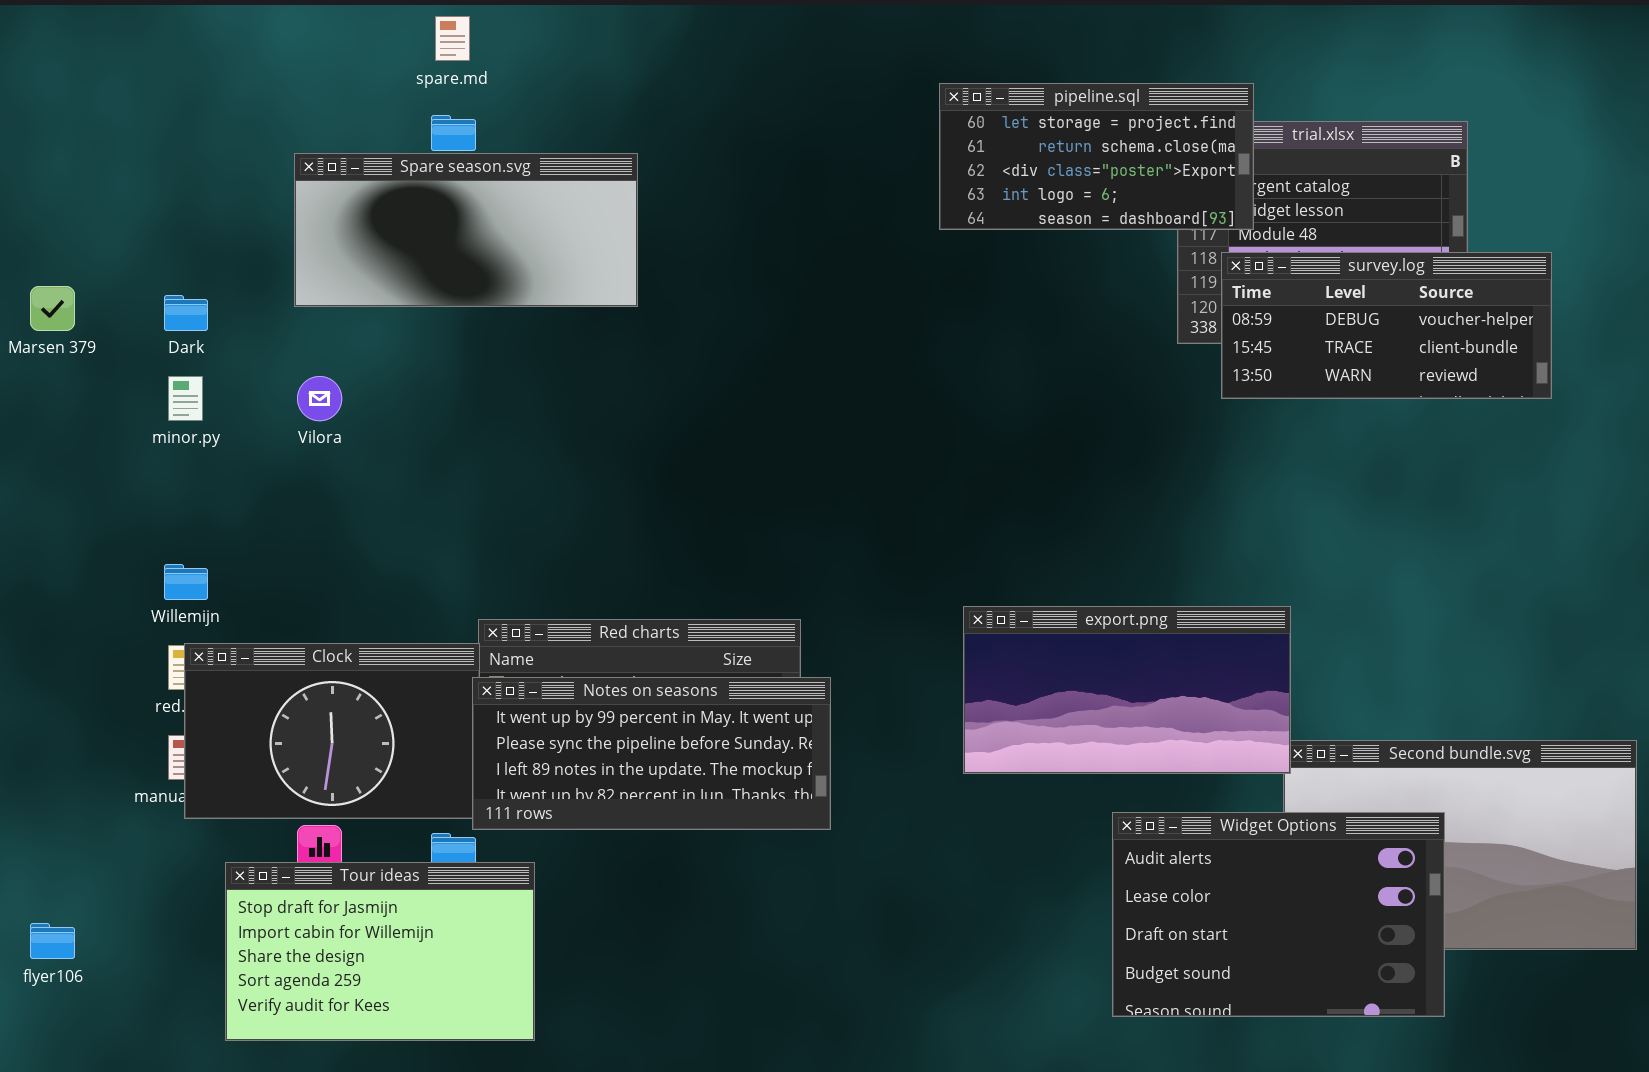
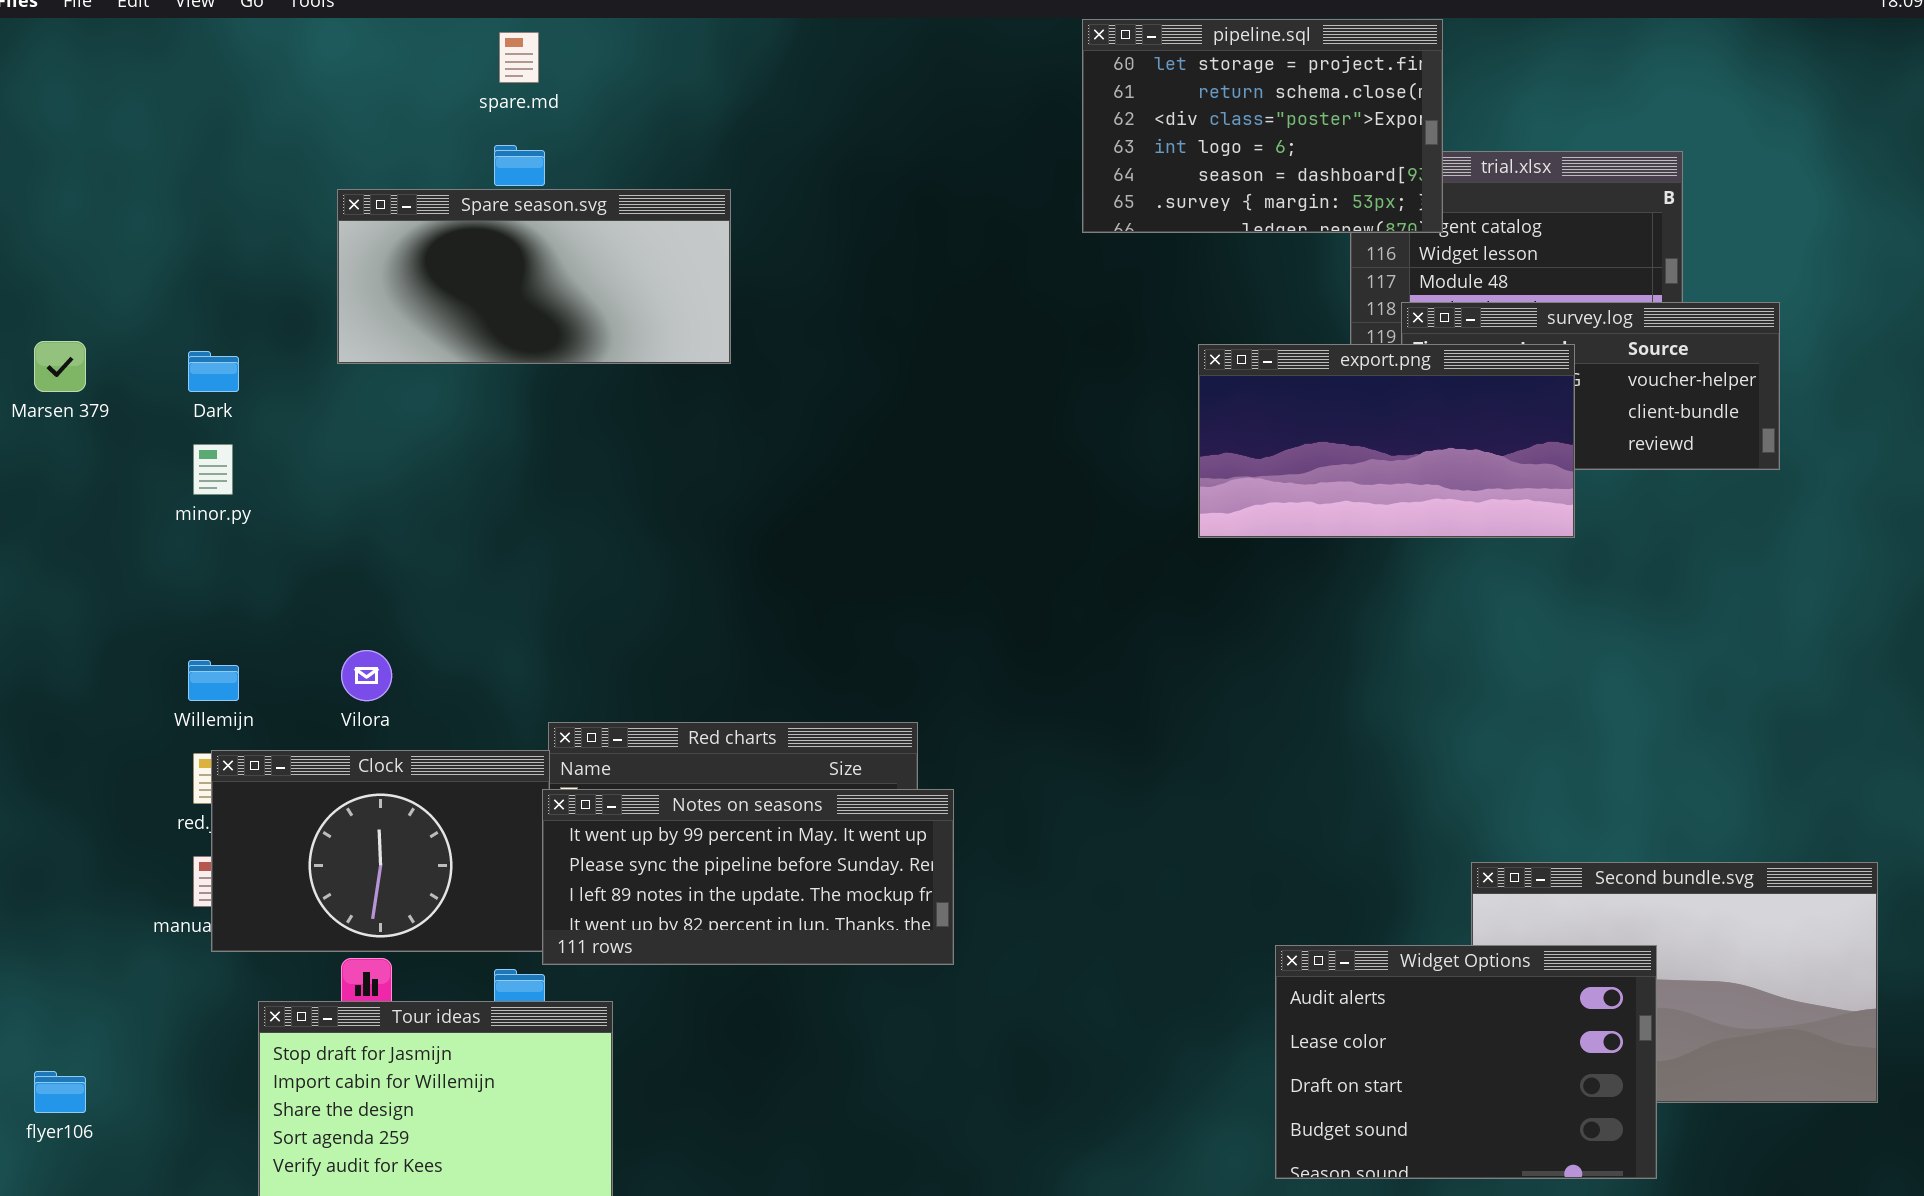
pipeline.sql: [939,83,1254,230] -> [1082,19,1443,233], moved, resized
Vilora: [297,376,342,421] -> [341,650,392,701], moved
export.png: [963,606,1291,774] -> [1198,344,1575,538], moved

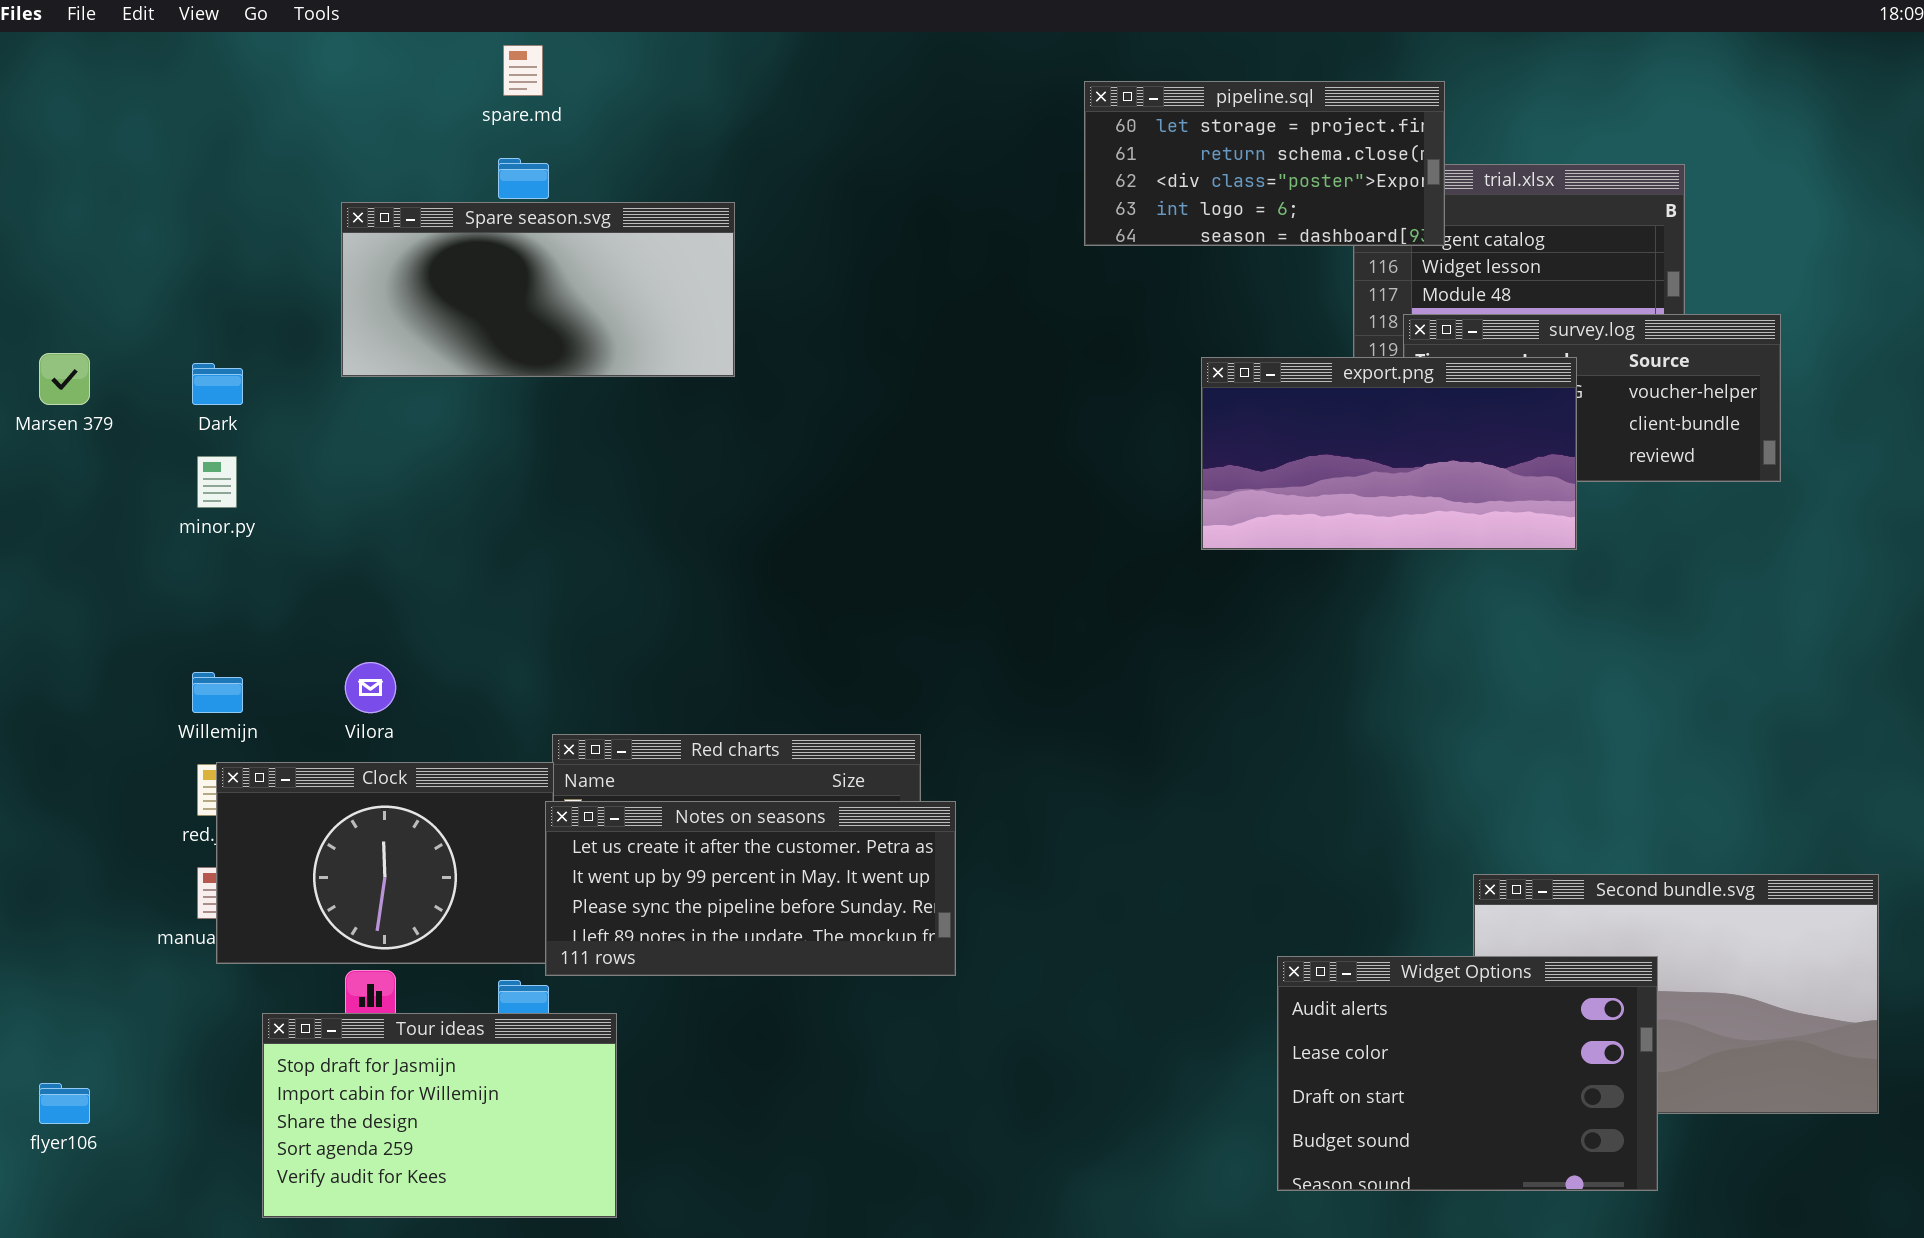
pipeline.sql: [1082,19,1443,233] -> [1084,81,1445,246], resized
Notes on seasons: [542,789,954,965] -> [545,801,956,976], scrolled up 1 row

